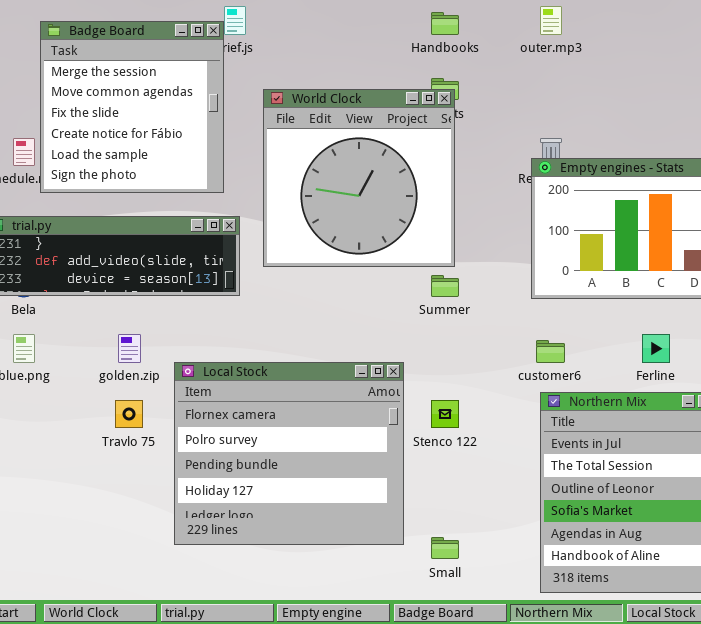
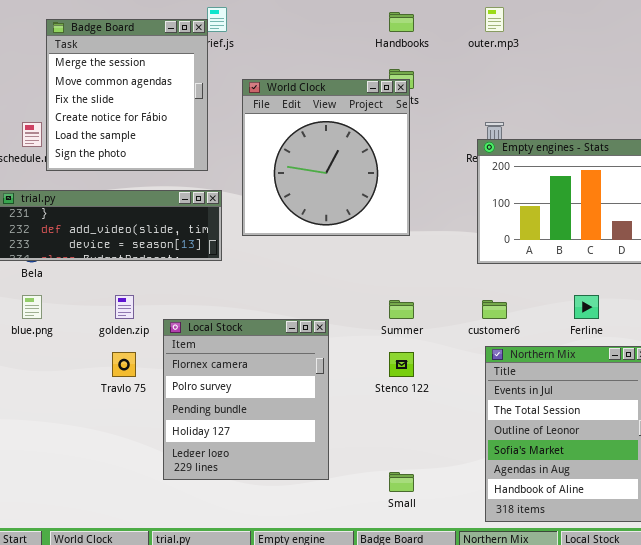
Summer: [431,275,459,297] -> [389,300,414,319], moved
Local Stock: [174,362,404,545] -> [163,319,329,480], resized

